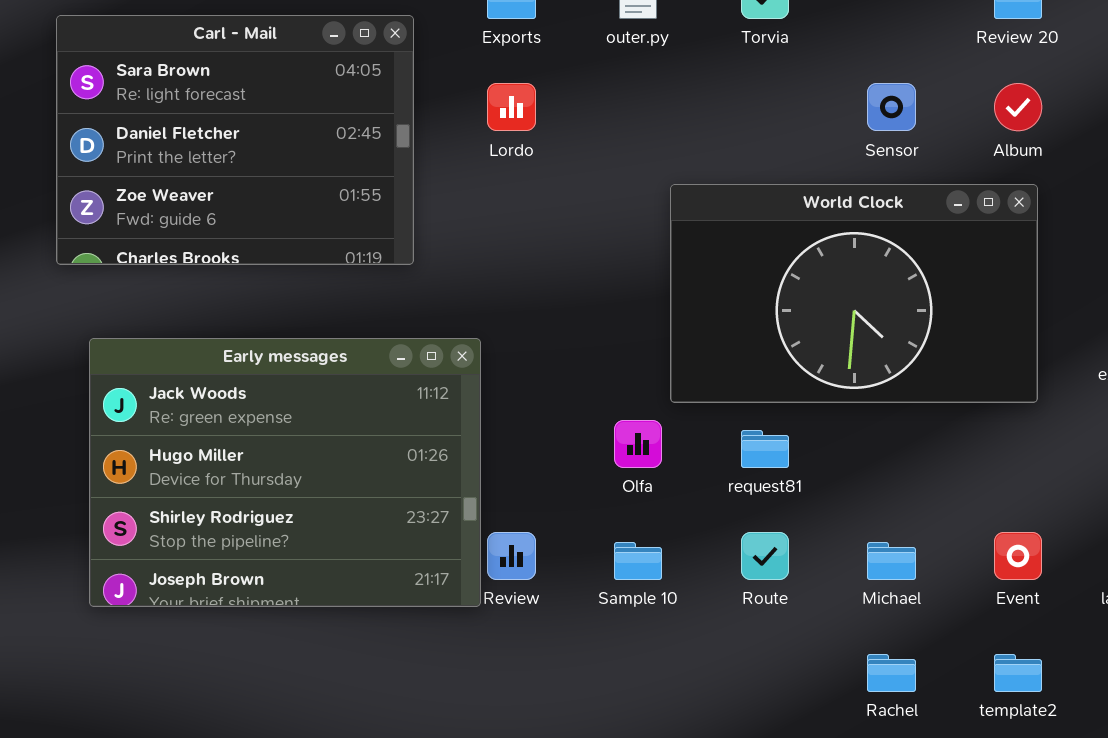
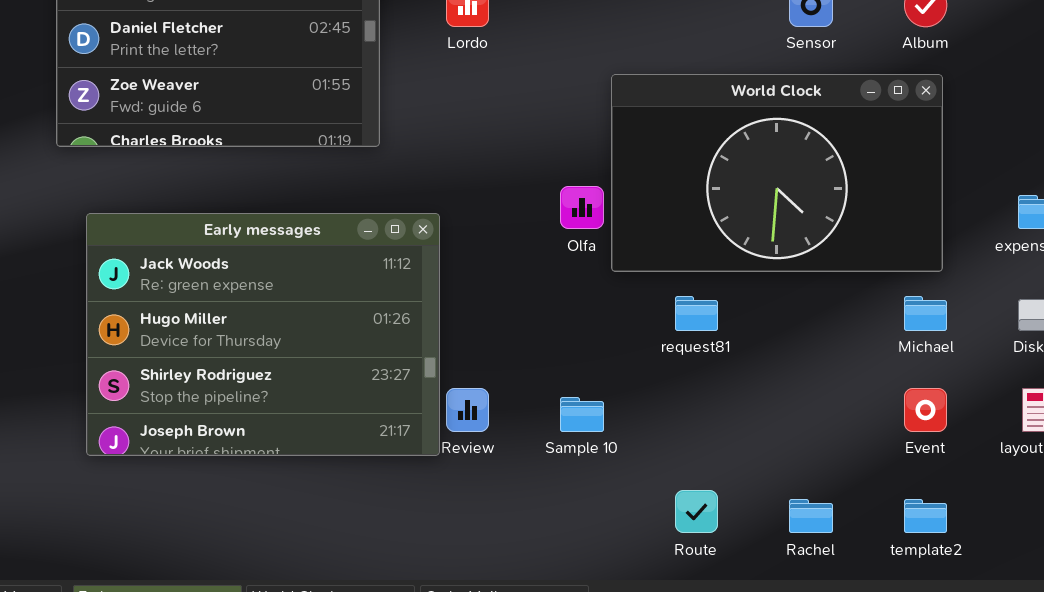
Olfa: [614,420,662,468] -> [560,186,604,229], moved
Route: [741,532,789,580] -> [675,490,718,533], moved
Michael: [867,542,916,580] -> [904,296,947,331], moved

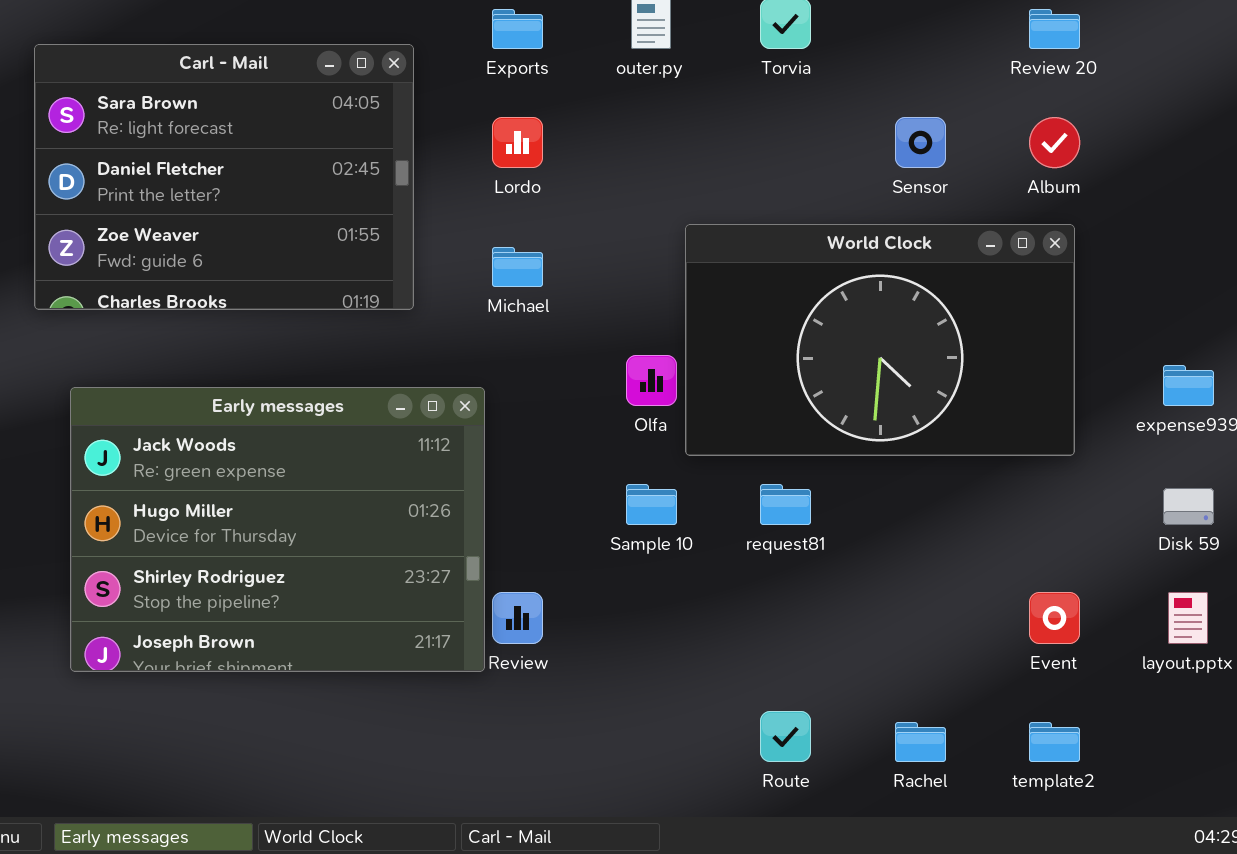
Michael: [904,296,947,331] -> [492,247,543,287], moved
Sample 10: [560,397,604,432] -> [626,484,677,525], moved

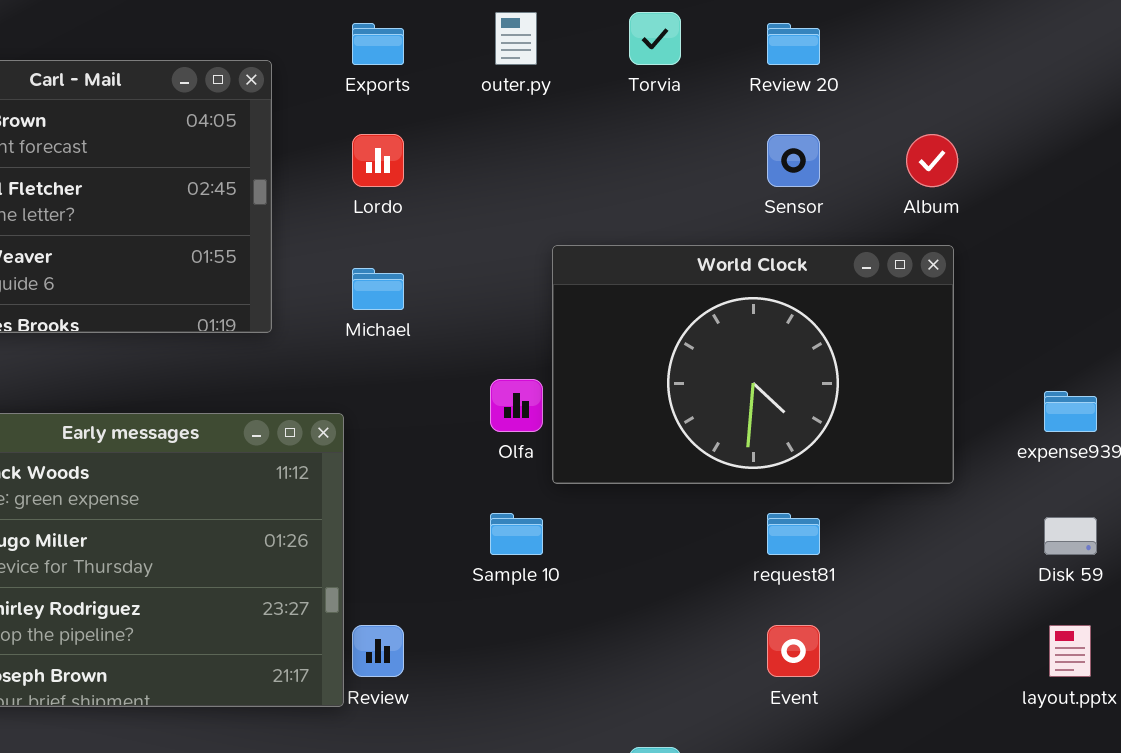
Review 20: [1029,9,1080,49] -> [767,23,820,65], moved
request81: [760,484,811,525] -> [767,513,820,555], moved
Event: [1029,592,1080,644] -> [767,625,820,677], moved

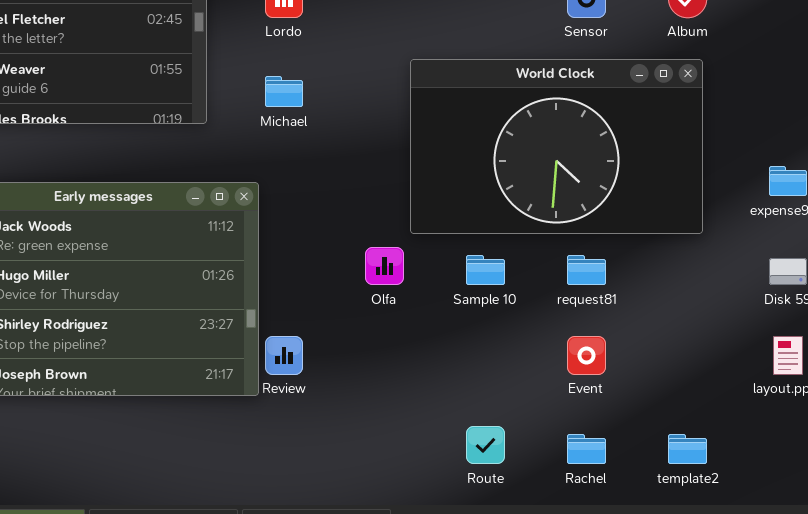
Olfa: [490,379,543,432] -> [365,247,404,285], moved
Sample 10: [490,513,543,555] -> [466,255,505,285], moved

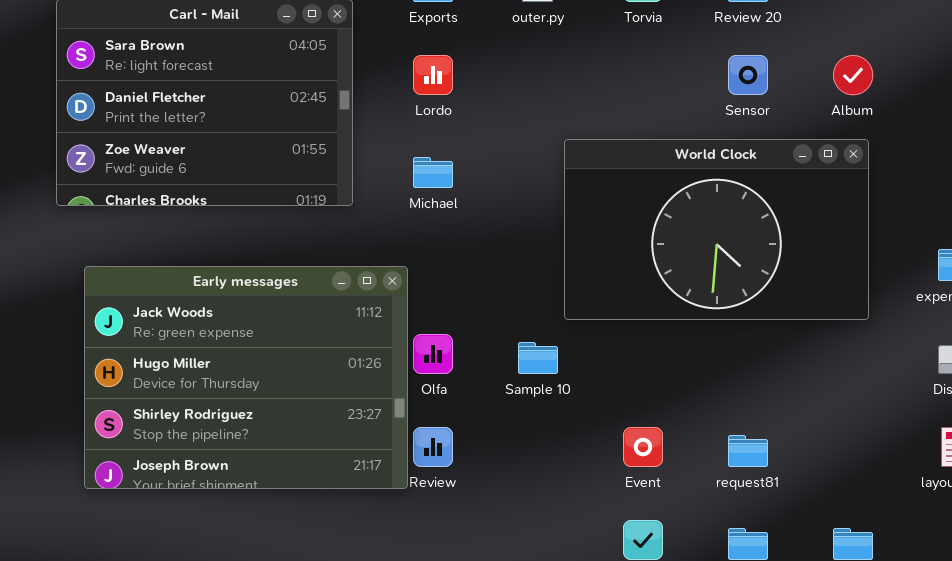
Olfa: [365,247,404,285] -> [413,334,453,374], moved
Sample 10: [466,255,505,285] -> [518,342,558,374], moved
request81: [567,255,606,285] -> [728,435,768,467], moved
Event: [567,336,606,375] -> [623,427,663,467], moved

